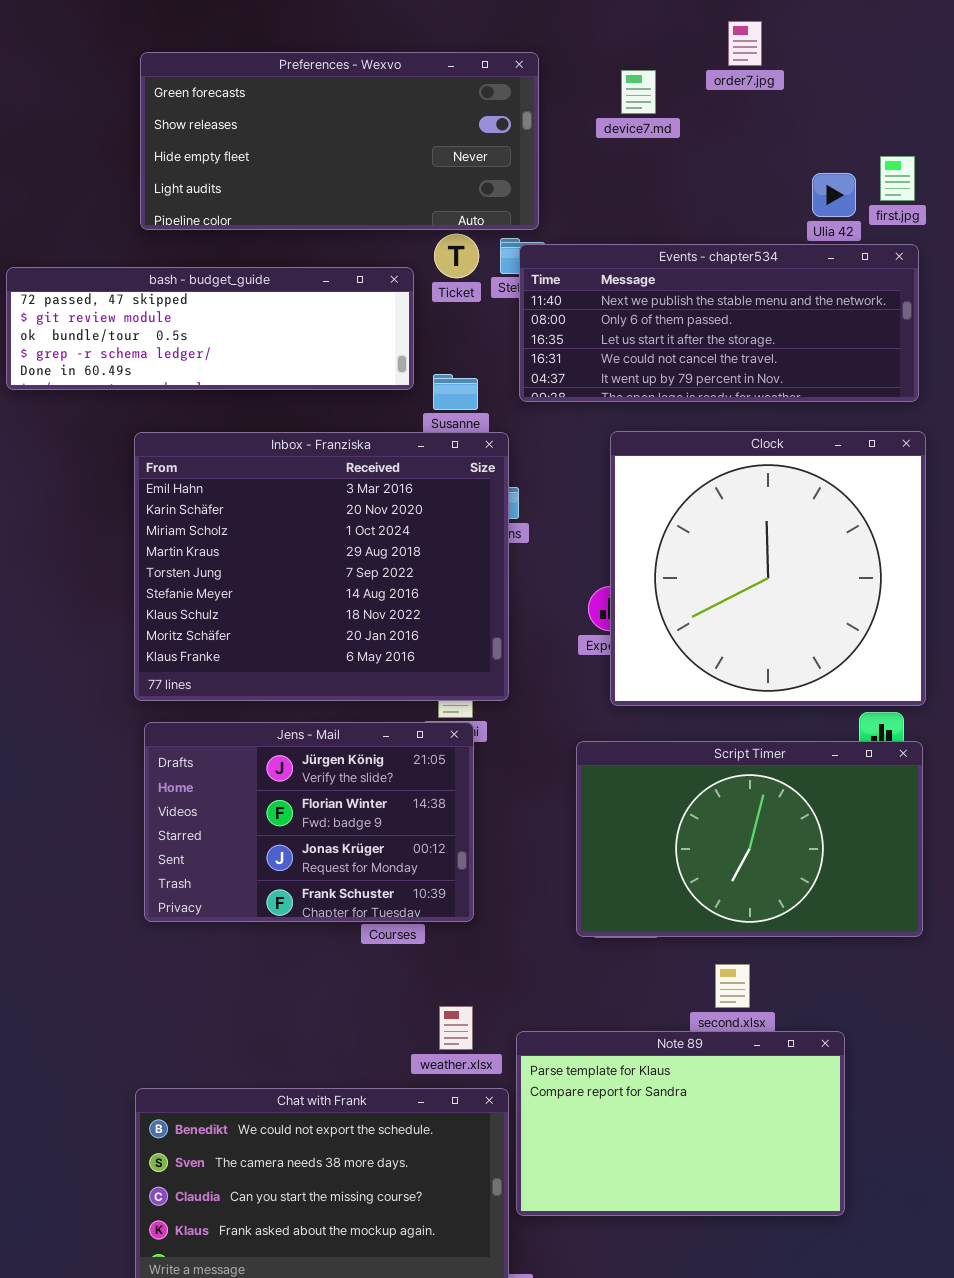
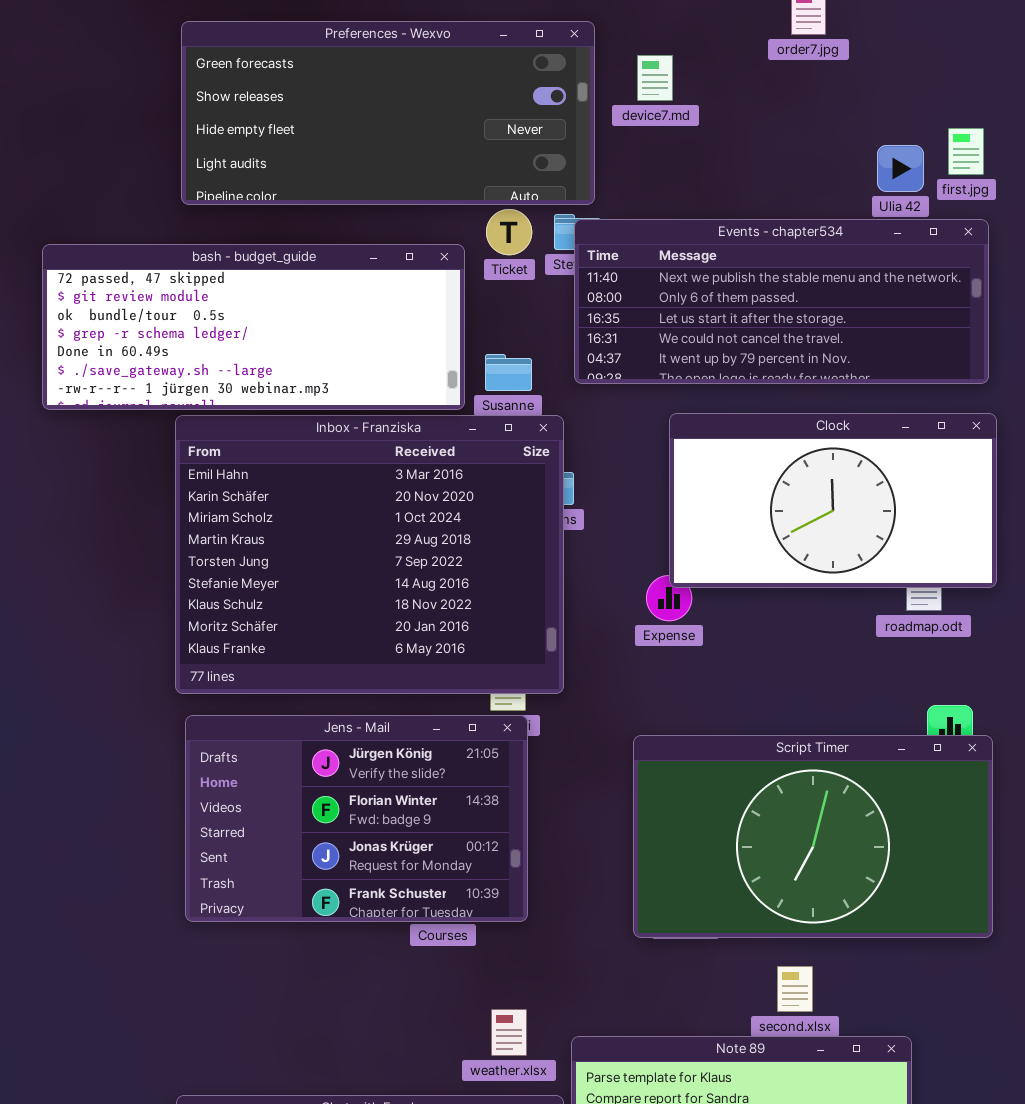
device7.md: [621,70,656,114] -> [637,55,673,101], moved
bash - budget_guide: [6,267,414,390] -> [42,244,465,410], resized
Clock: [610,431,926,706] -> [669,413,997,588], resized

